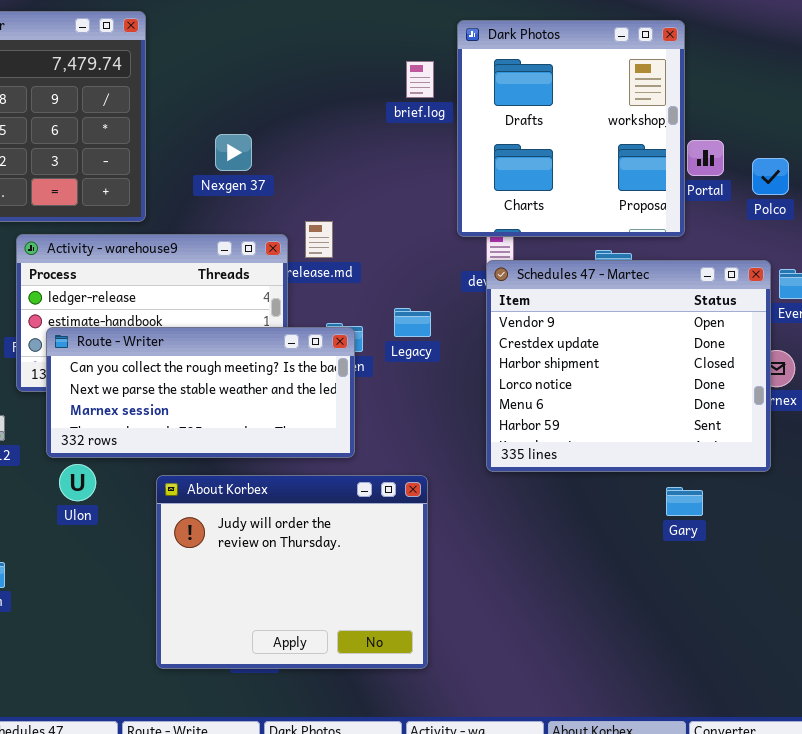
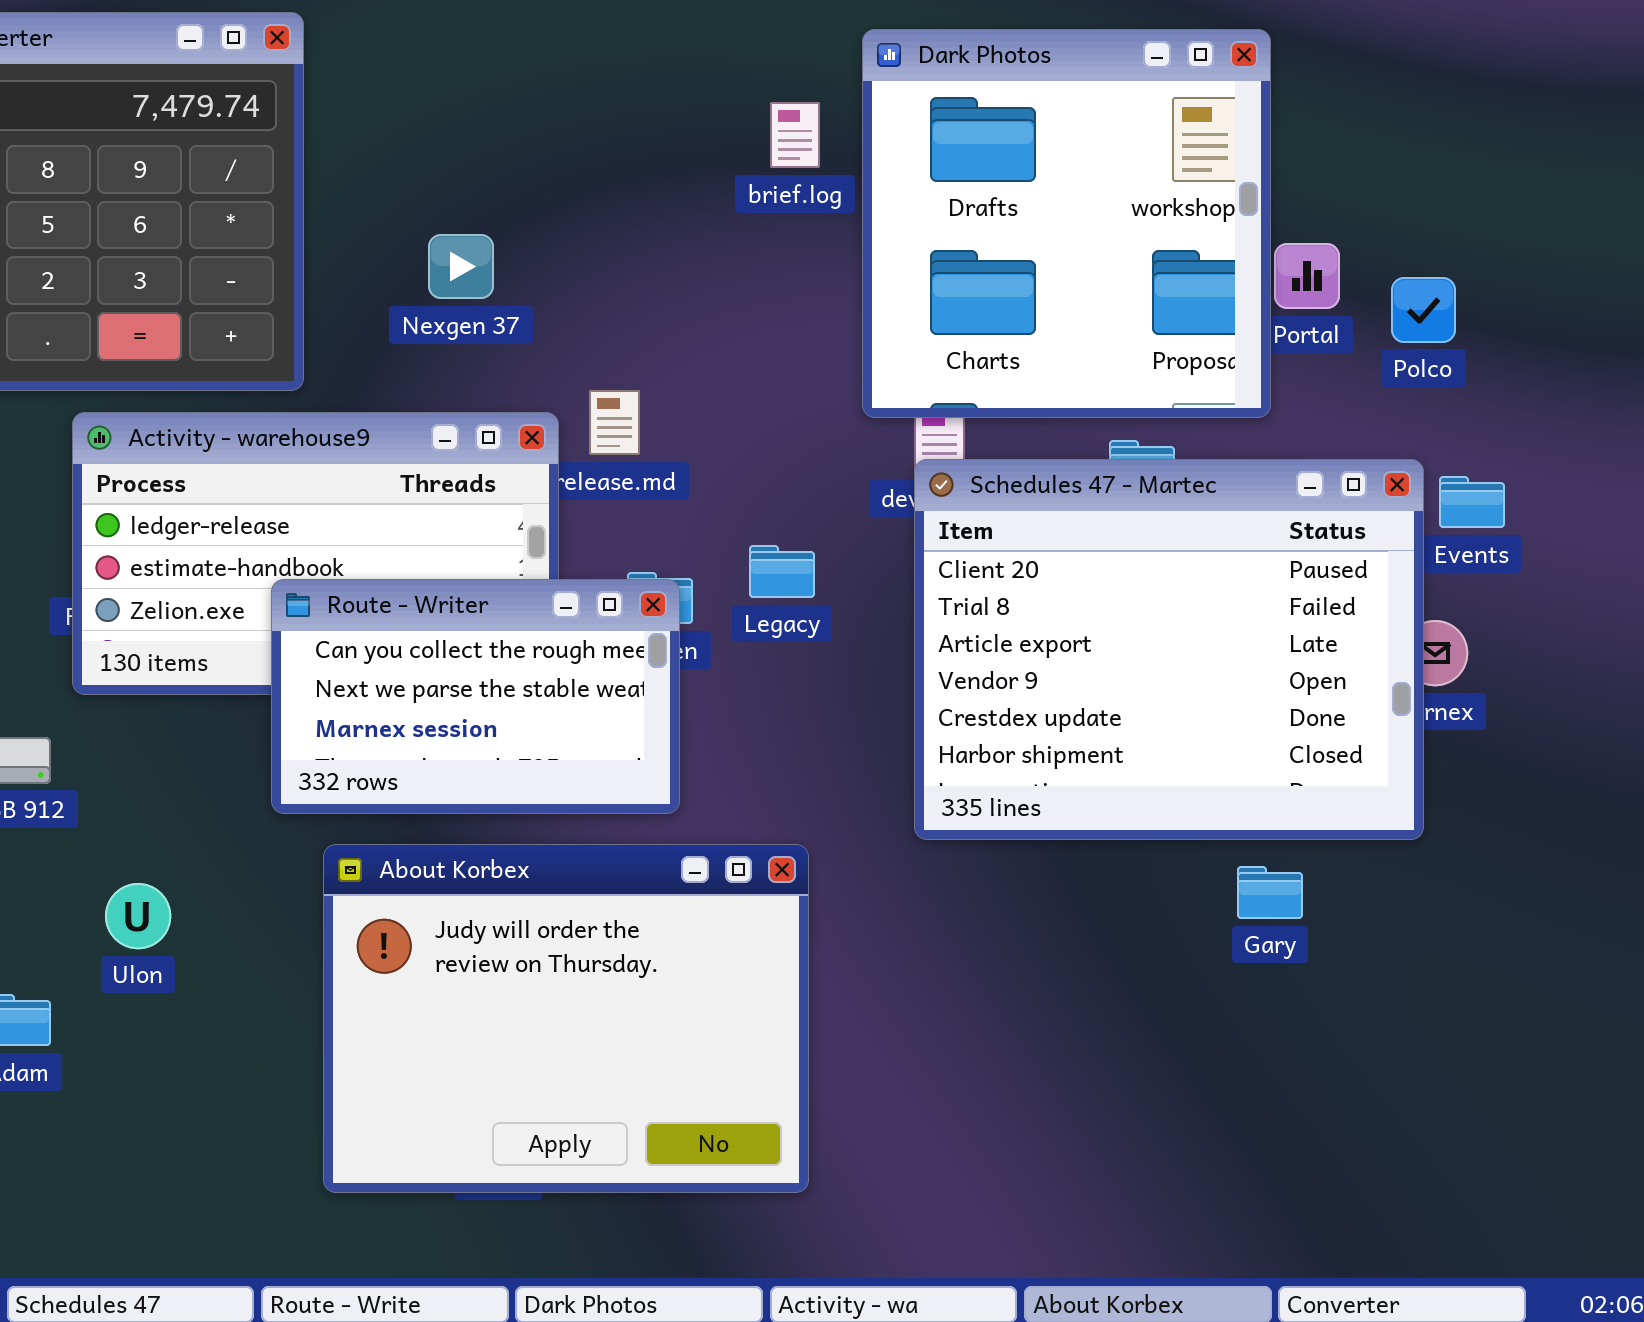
Schedules 47 - Martec: [486,260,771,472] -> [914,459,1424,840], scrolled up 3 rows
Route - Writer: [46,327,355,458] -> [271,579,680,814], resized
Ulon: [59,464,96,501] -> [105,883,171,949], moved

